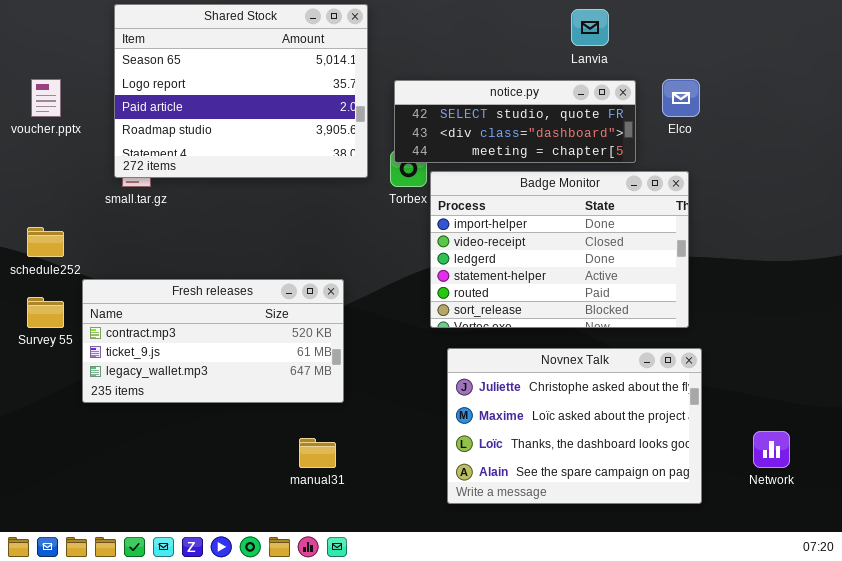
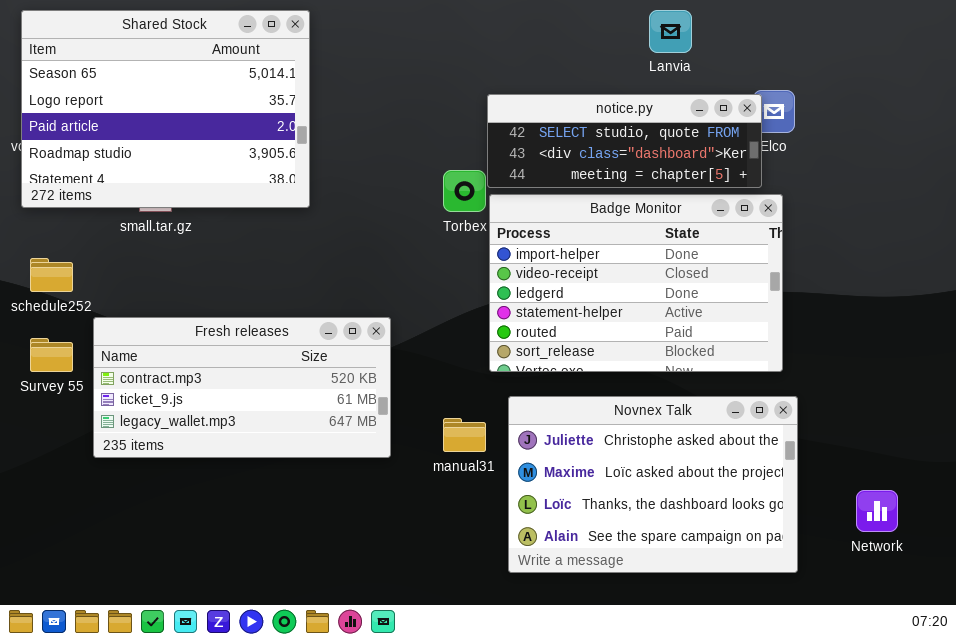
Shared Stock: [114,4,368,178] -> [21,10,310,208], moved
notice.py: [394,80,636,163] -> [487,94,762,188], moved
manual31: [299,438,336,468] -> [443,418,486,452], moved

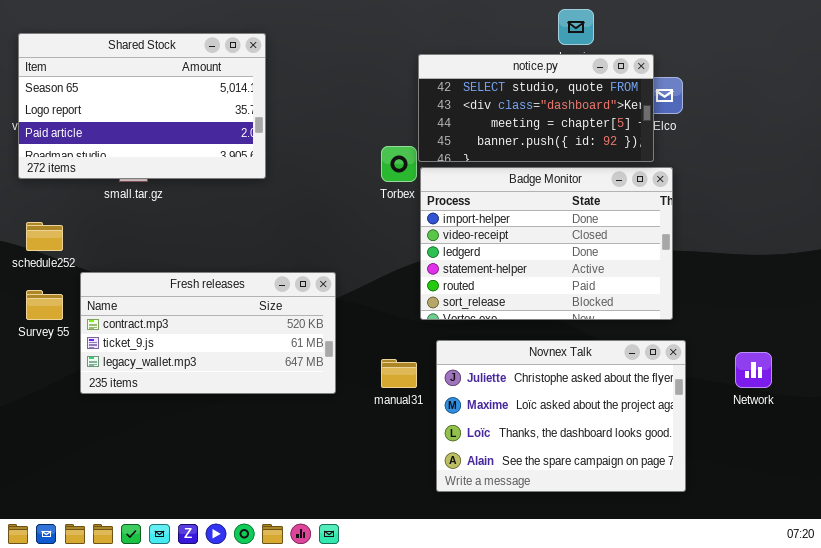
Shared Stock: [21,10,310,208] -> [18,33,266,179], resized
notice.py: [487,94,762,188] -> [418,54,654,162], resized
Network: [856,490,898,532] -> [735,352,772,388], moved

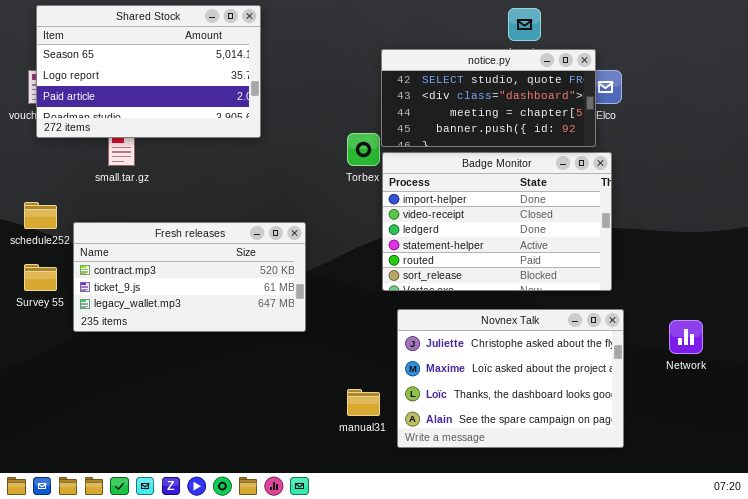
Shared Stock: [18,33,266,179] -> [36,5,261,138], moved
Fresh releases: [80,272,336,394] -> [73,222,306,332], moved
manual31: [381,359,417,388] -> [347,389,380,416], moved

